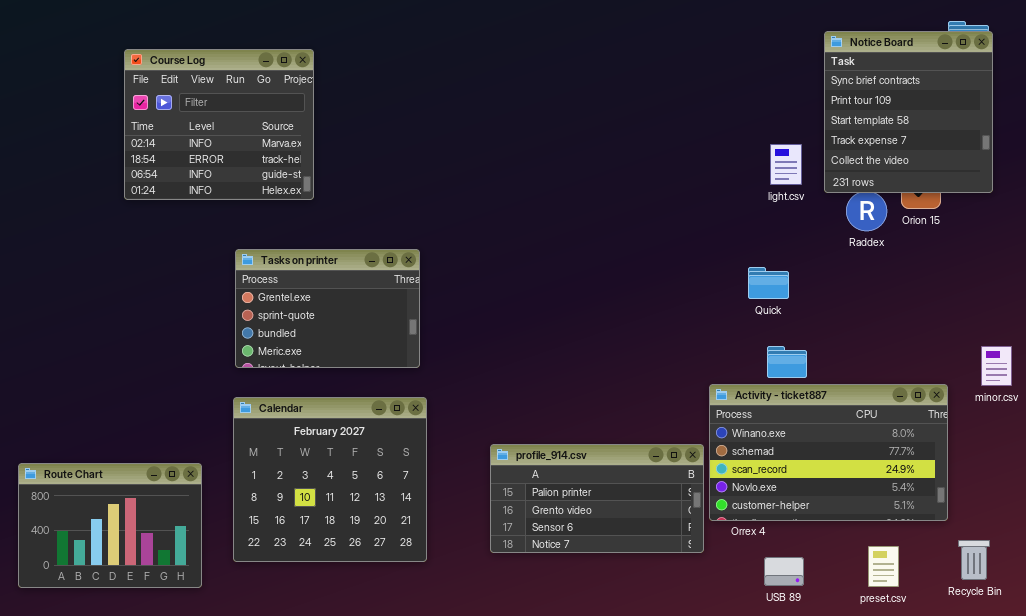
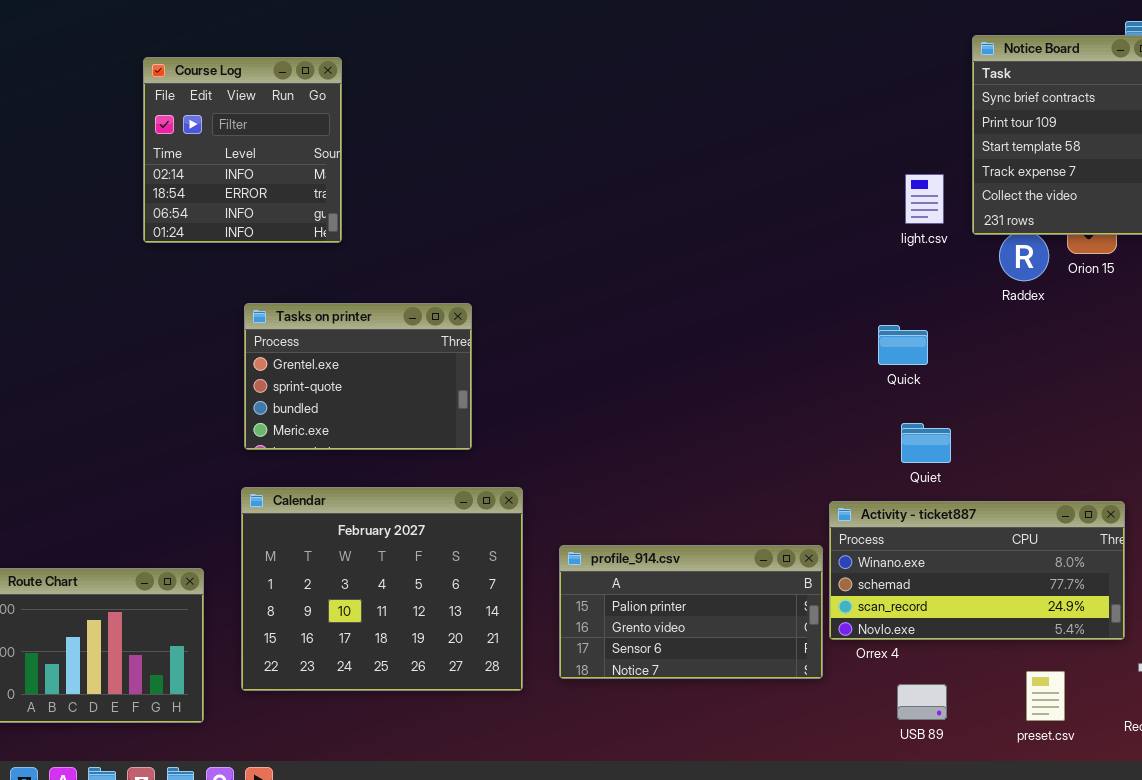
Course Log: [124,49,314,200] -> [143,57,342,243], resized
Activity - ticket887: [709,384,948,521] -> [829,501,1125,640], resized
Calendar: [233,397,427,562] -> [241,487,523,691], resized

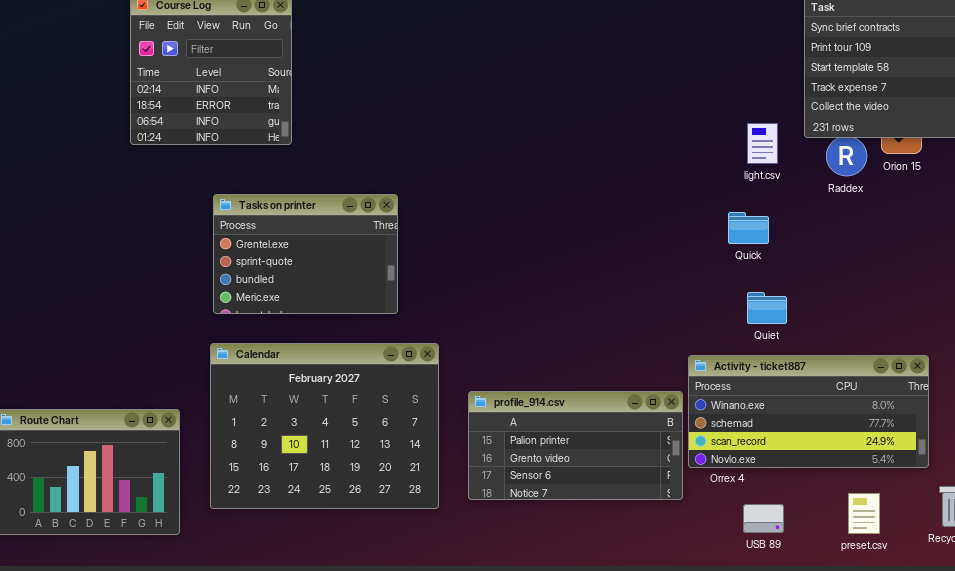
light.csv: [905,174,944,224] -> [747,123,778,164], moved

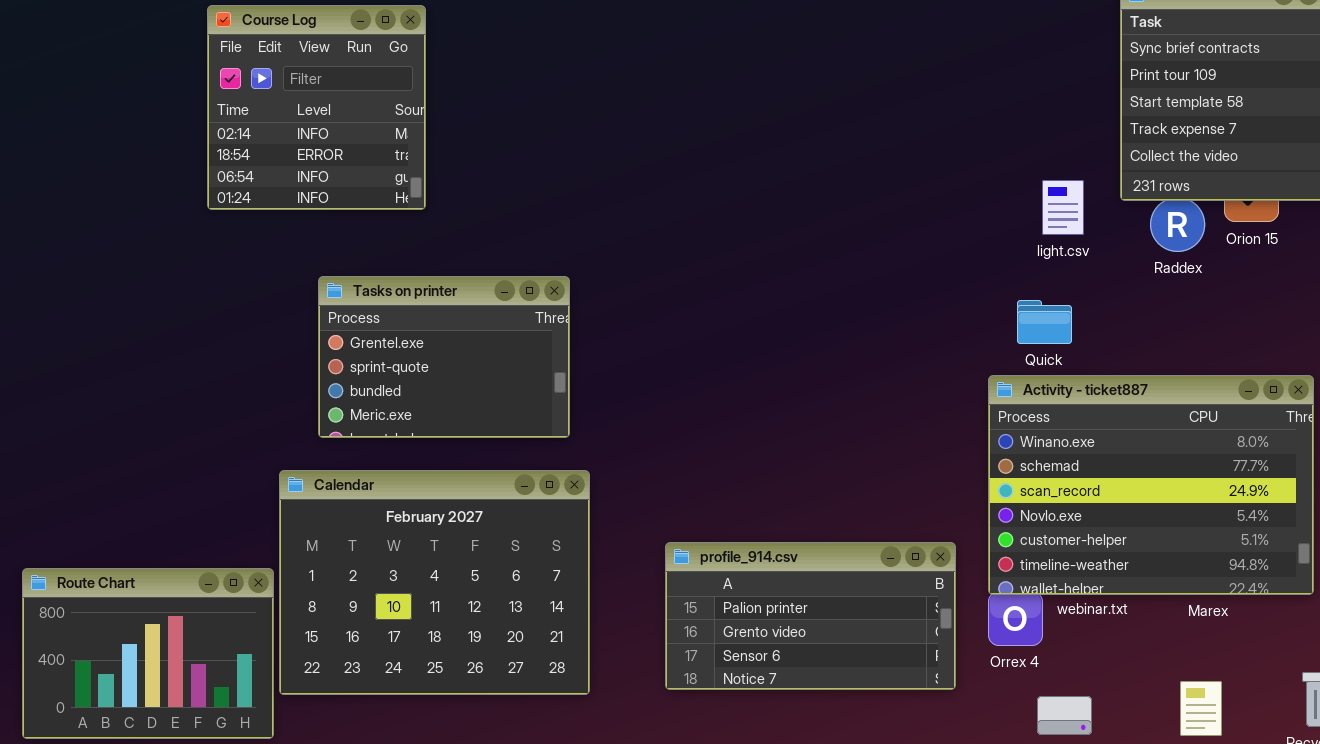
Calendar: [210,343,439,509] -> [279,470,590,695], moved
Activity - ticket887: [688,355,929,468] -> [988,375,1314,595], moved, resized

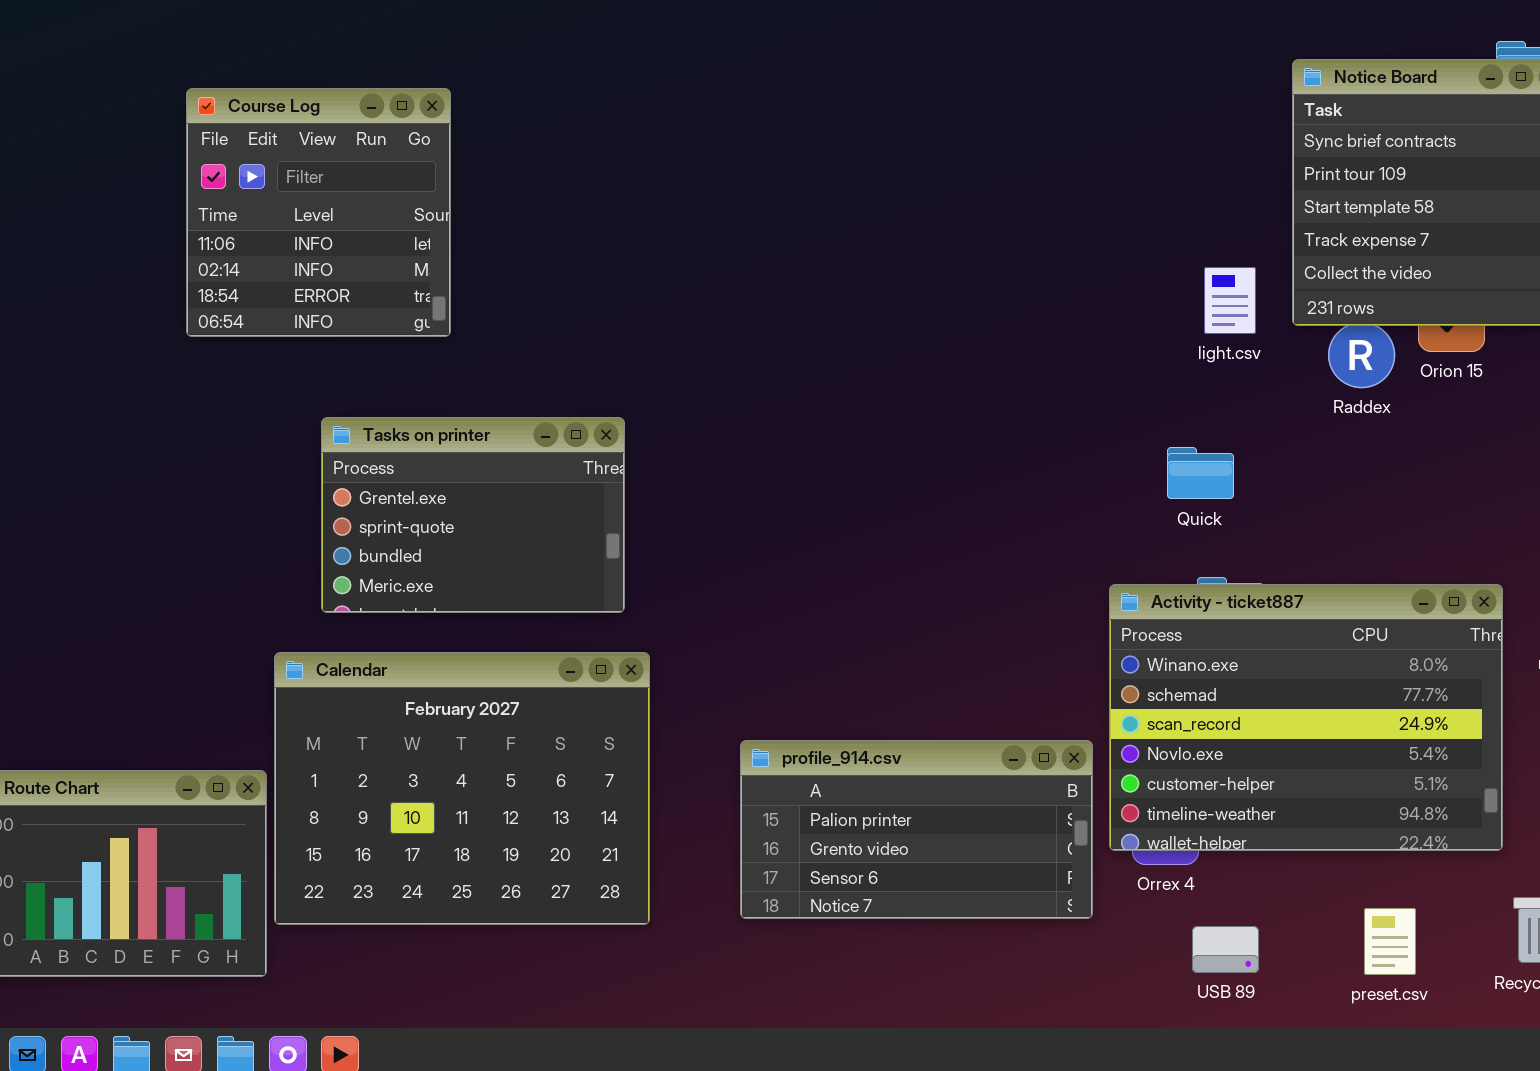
Course Log: [207,5,426,210] -> [186,88,451,337], scrolled up 1 row
light.csv: [1042,180,1084,235] -> [1204,267,1256,334], moved
Activity - ticket887: [988,375,1314,595] -> [1109,584,1503,851], moved

